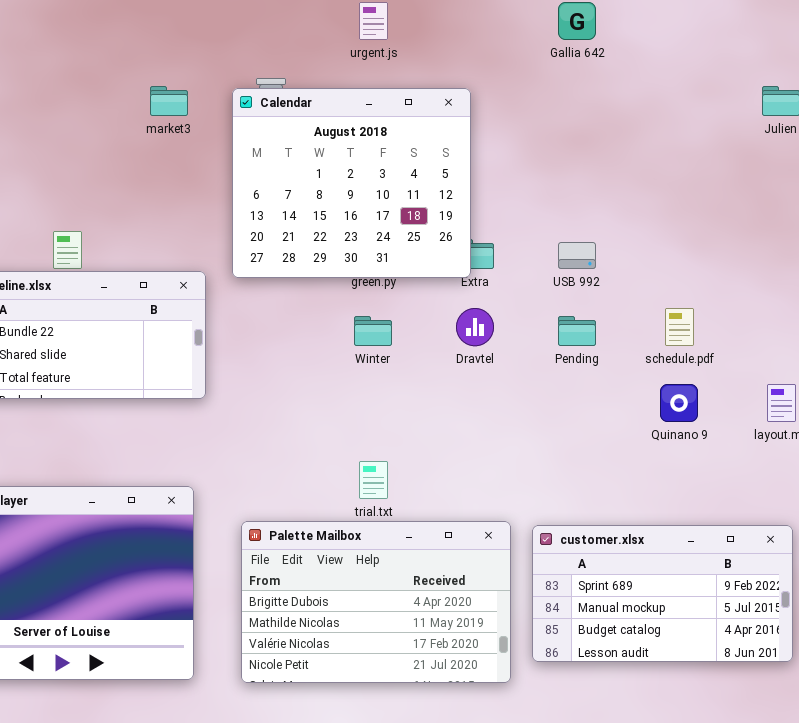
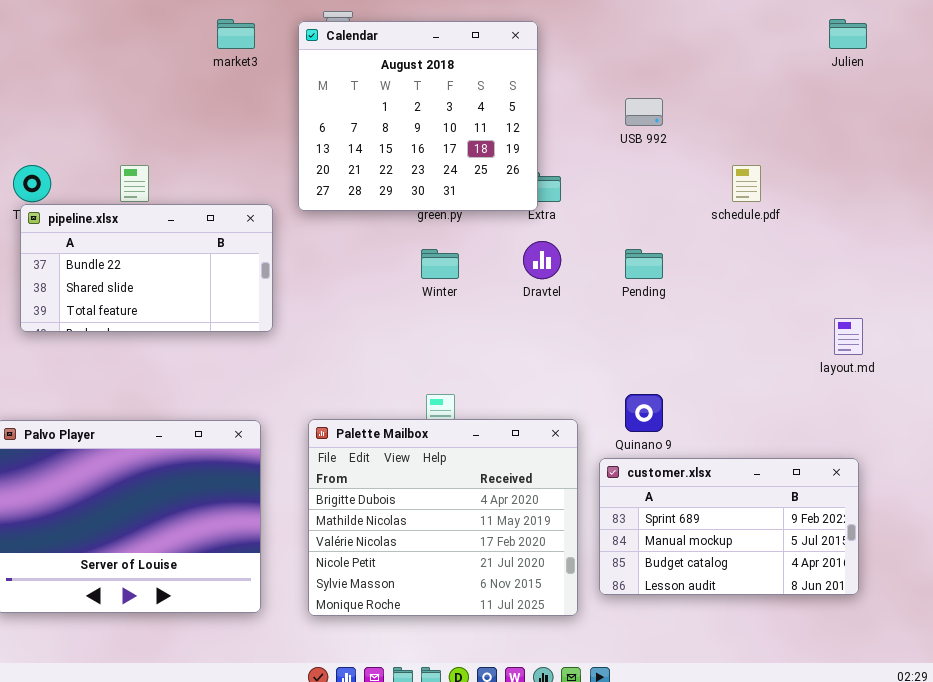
USB 992: [558,242,596,269] -> [625,98,663,126], moved
schedule.pdf: [665,308,694,346] -> [732,165,761,202], moved
Quinano 9: [660,384,698,422] -> [625,394,663,432], moved
Palette Mailbox: [241,521,511,683] -> [308,419,578,616], resized

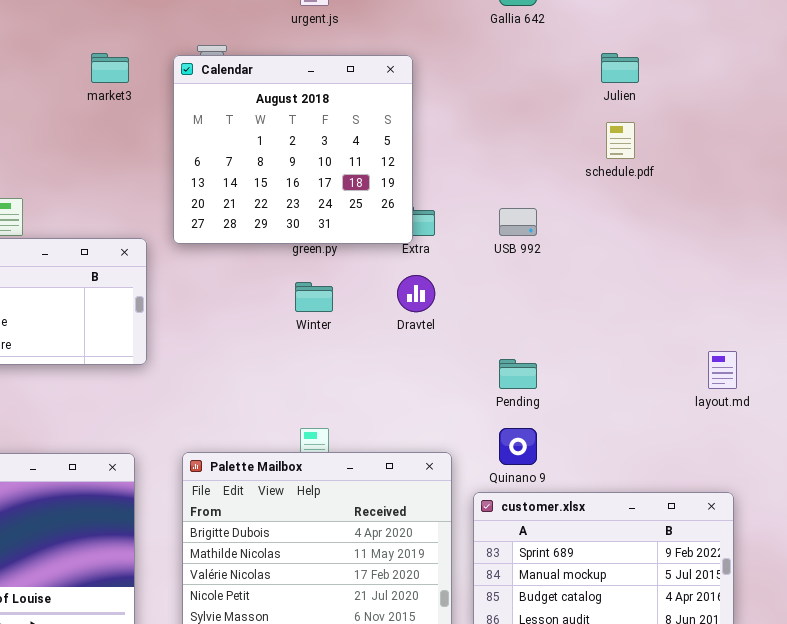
Julien: [829,19,867,49] -> [601,53,639,83], moved
USB 992: [625,98,663,126] -> [499,208,537,236], moved
schedule.pdf: [732,165,761,202] -> [606,122,635,159], moved
Pending: [625,249,663,279] -> [499,359,537,389], moved

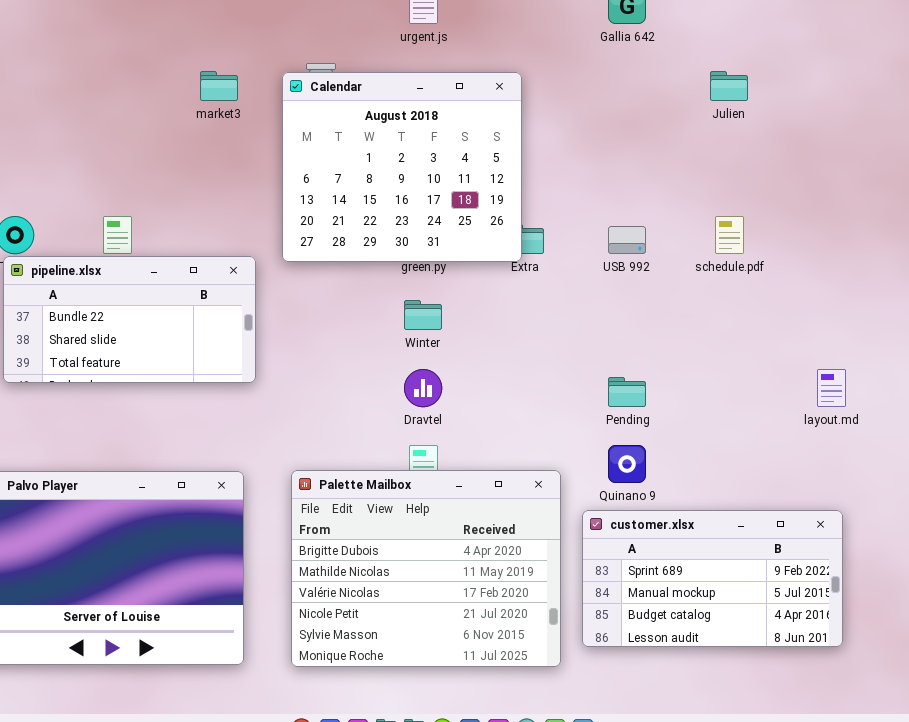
schedule.pdf: [606,122,635,159] -> [715,216,744,254], moved
Dravtel: [397,275,435,312] -> [404,369,442,407], moved

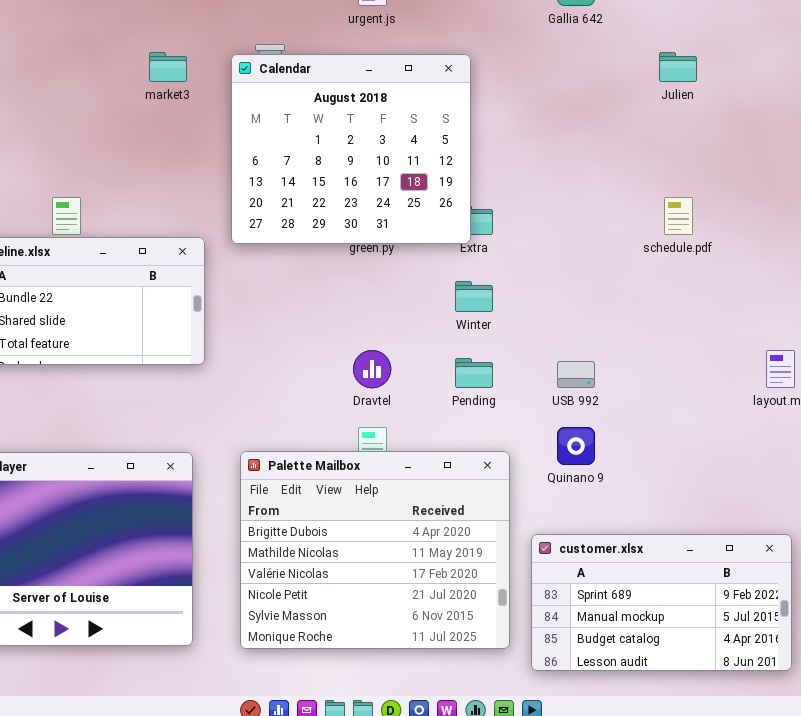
USB 992: [608,226,646,254] -> [557,361,595,388], moved
Winter: [404,300,442,330] -> [455,281,493,312], moved
Pending: [608,377,646,407] -> [455,358,493,388], moved
customer.xlsx: [582,510,843,647] -> [531,534,792,671], moved

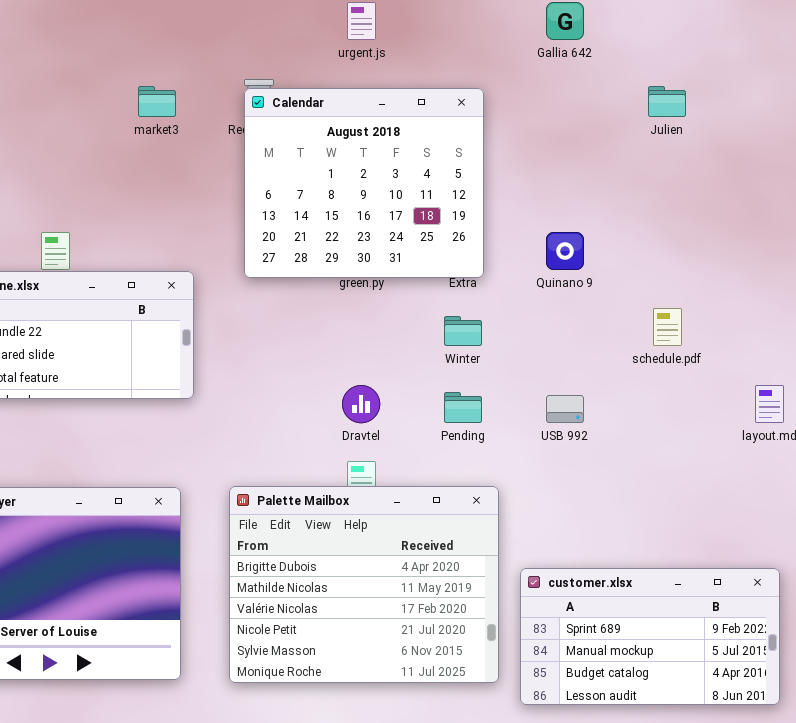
Calendar: [231,54,471,244] -> [244,88,484,278], moved
schedule.pdf: [664,197,693,235] -> [653,308,682,346], moved
Quinano 9: [557,427,595,465] -> [546,232,584,270], moved

